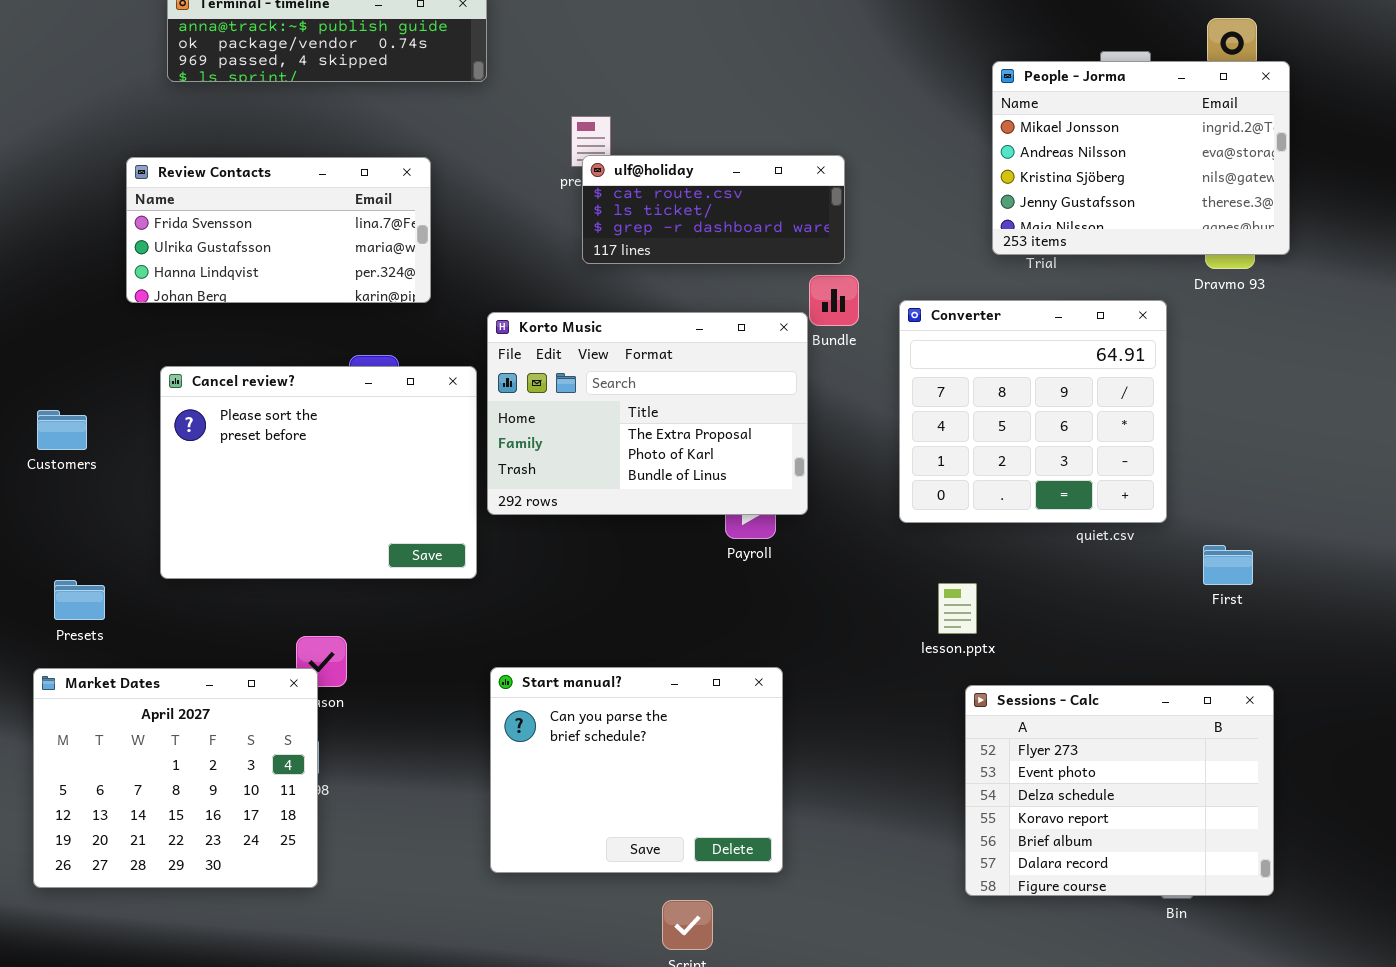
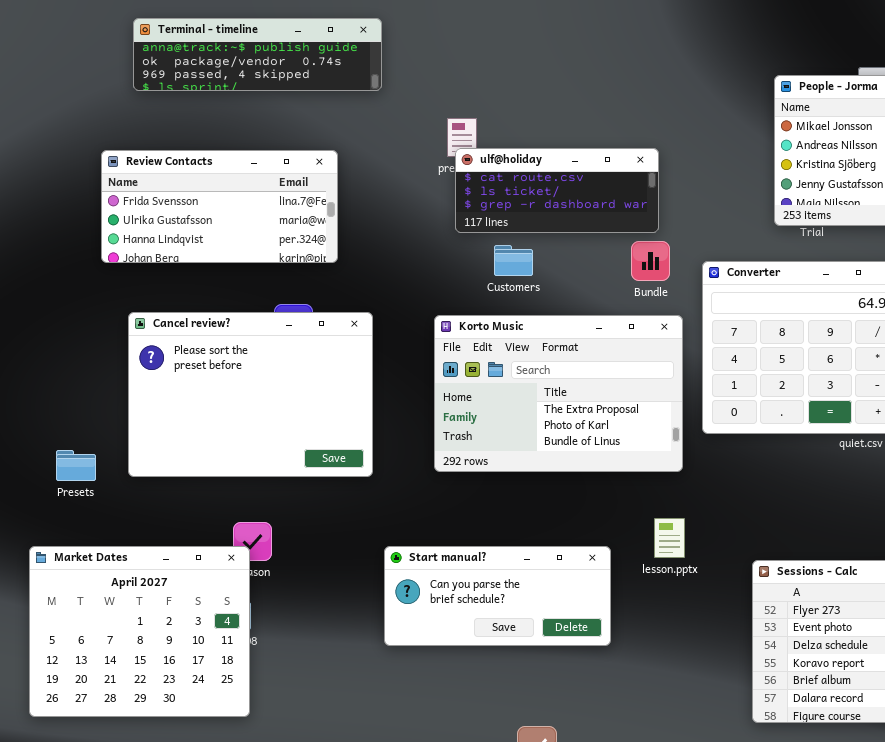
Korto Music: [487,312,808,515] -> [434,315,683,472], moved
Customers: [37,410,87,450] -> [494,245,533,276], moved
Presets: [54,580,105,620] -> [56,450,96,481], moved
lesson.pptx: [938,583,977,634] -> [654,518,685,558], moved
Start manual?: [490,667,783,873] -> [384,546,611,646], resized

